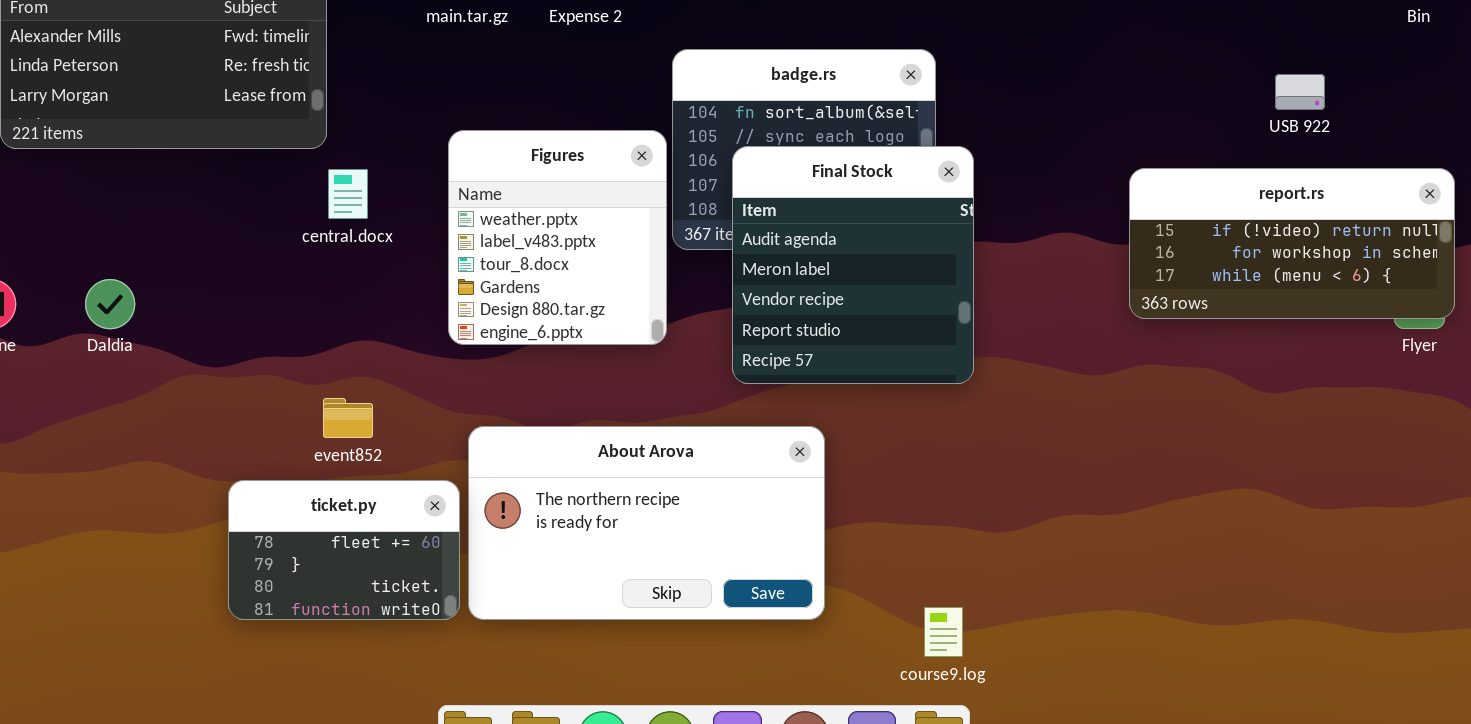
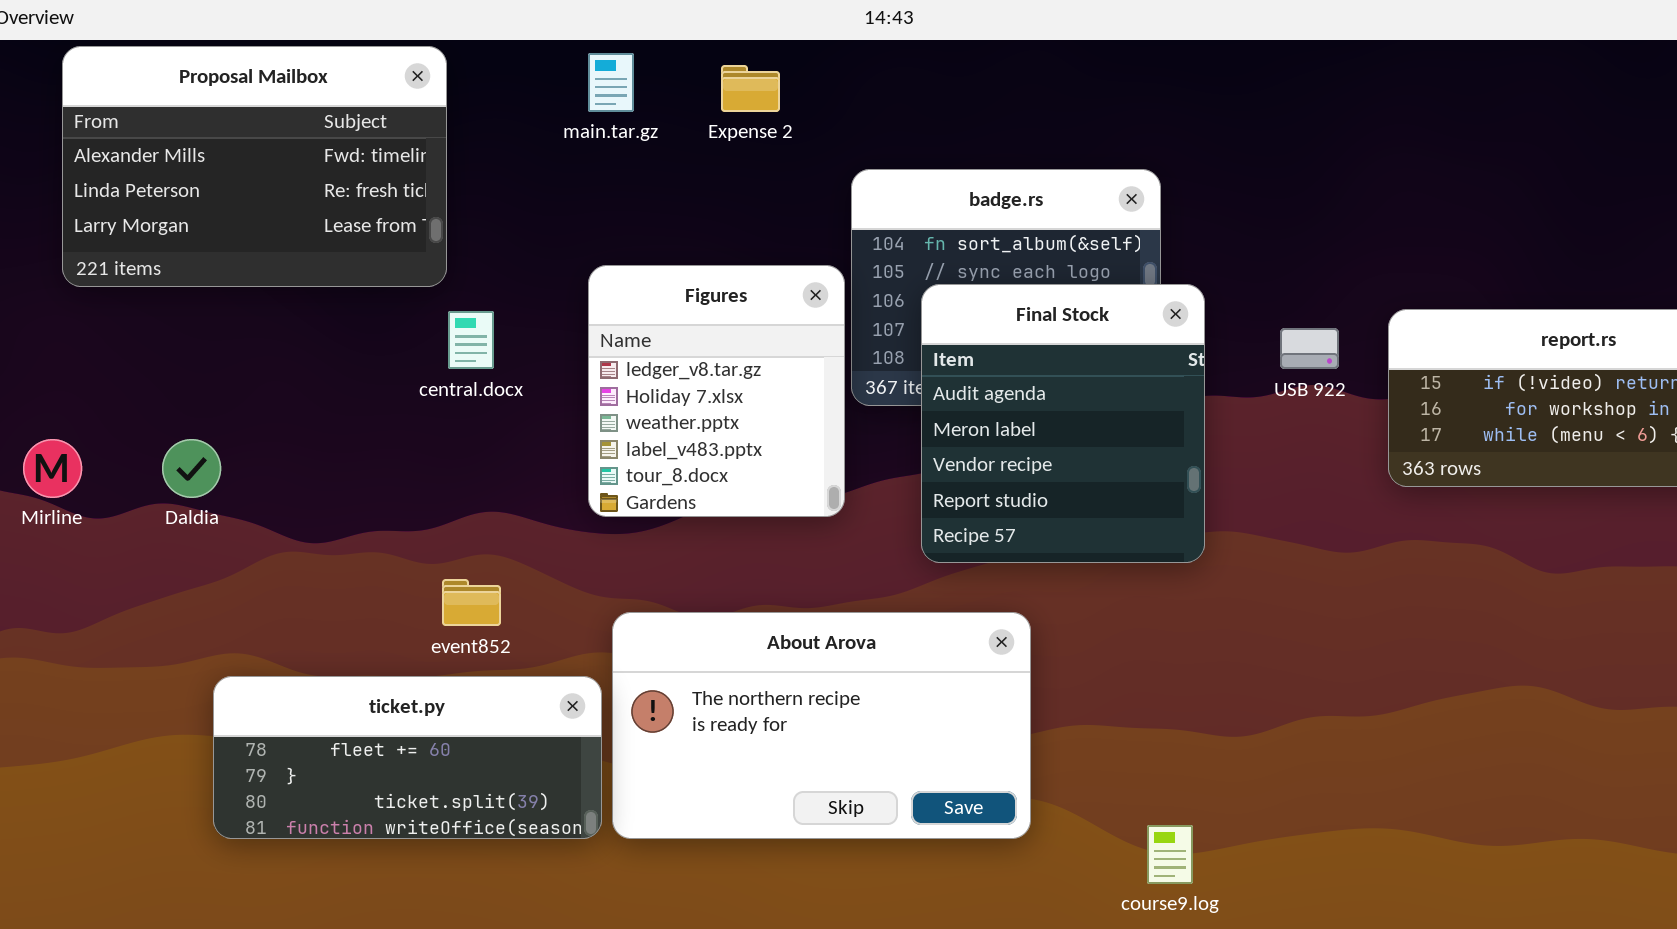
USB 922: [1275,74,1325,110] -> [1280,328,1339,369], moved
Figures: [448,130,667,345] -> [588,265,845,517], scrolled up 2 rows
ticket.py: [228,480,460,620] -> [213,676,602,839], resized

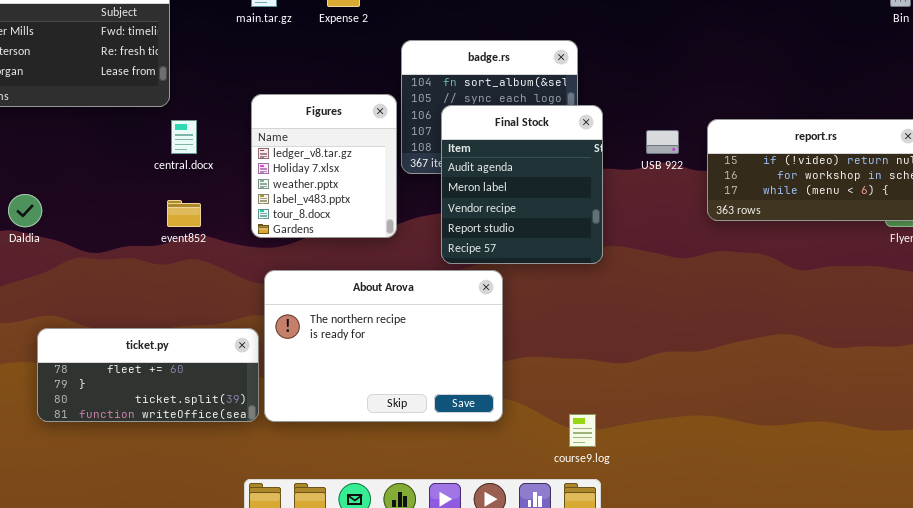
event852: [442,579,501,626] -> [167,200,201,227], moved
About Arova: [612,612,1031,839] -> [264,270,503,422], resized

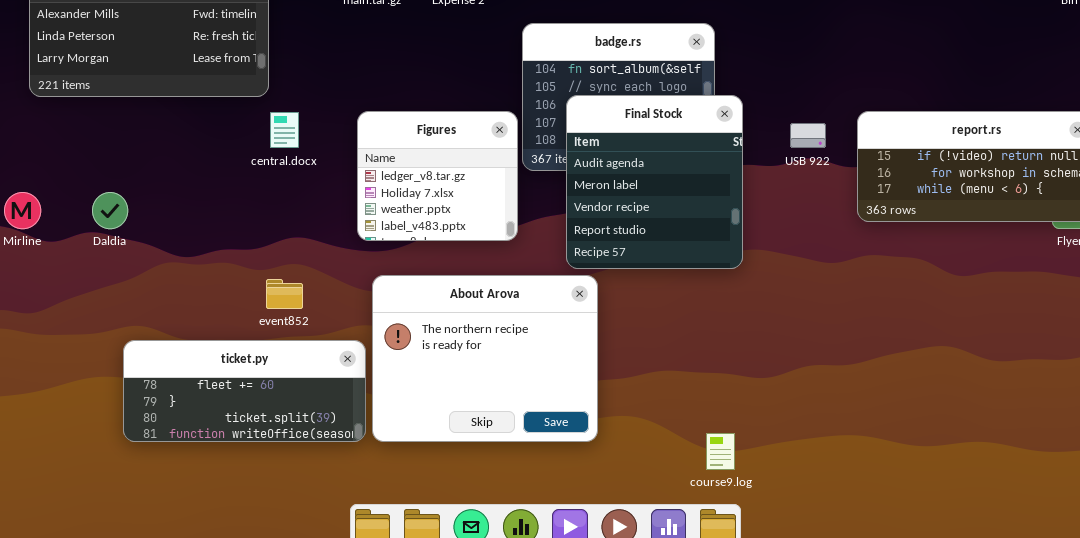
Figures: [251,94,397,238] -> [357,111,518,241], resized
event852: [167,200,201,227] -> [266,279,303,309], moved
About Arova: [264,270,503,422] -> [372,275,598,442], resized

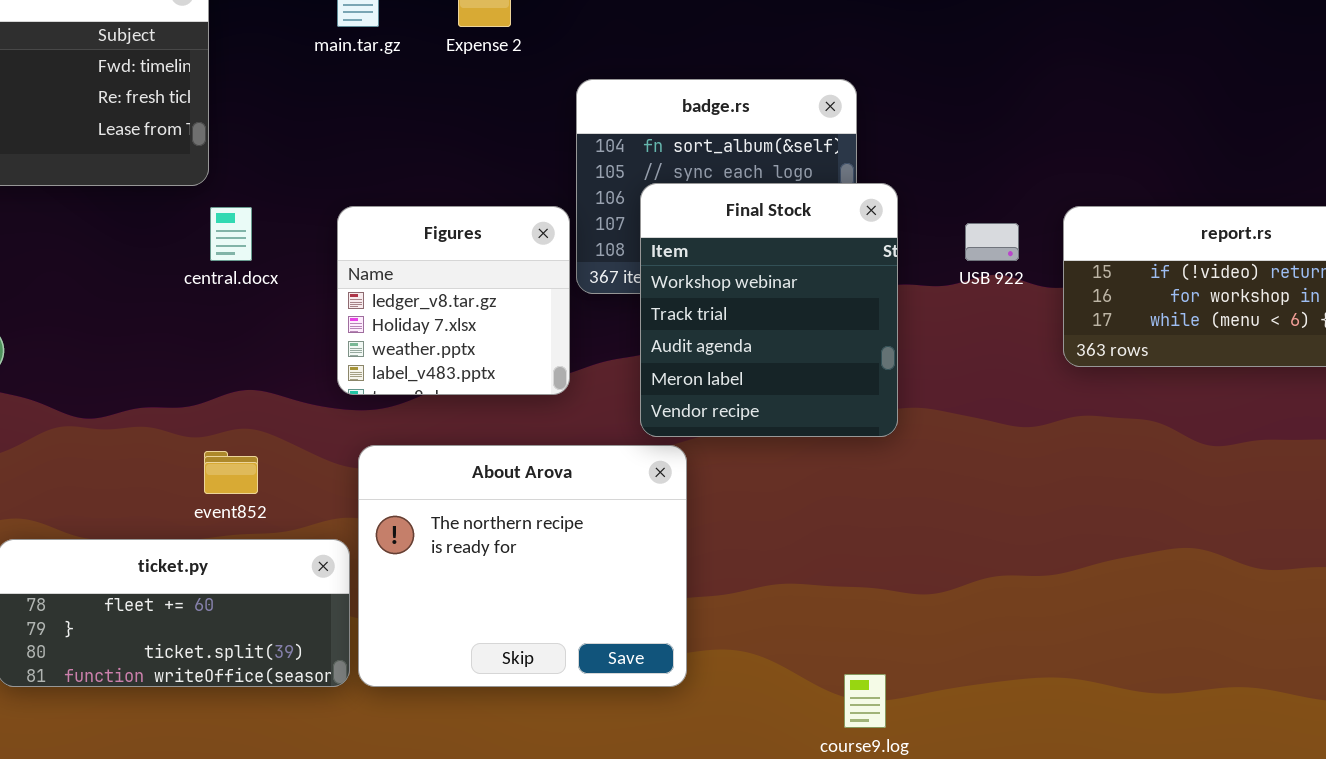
Final Stock: [566,95,743,269] -> [640,183,898,437], scrolled up 2 rows

